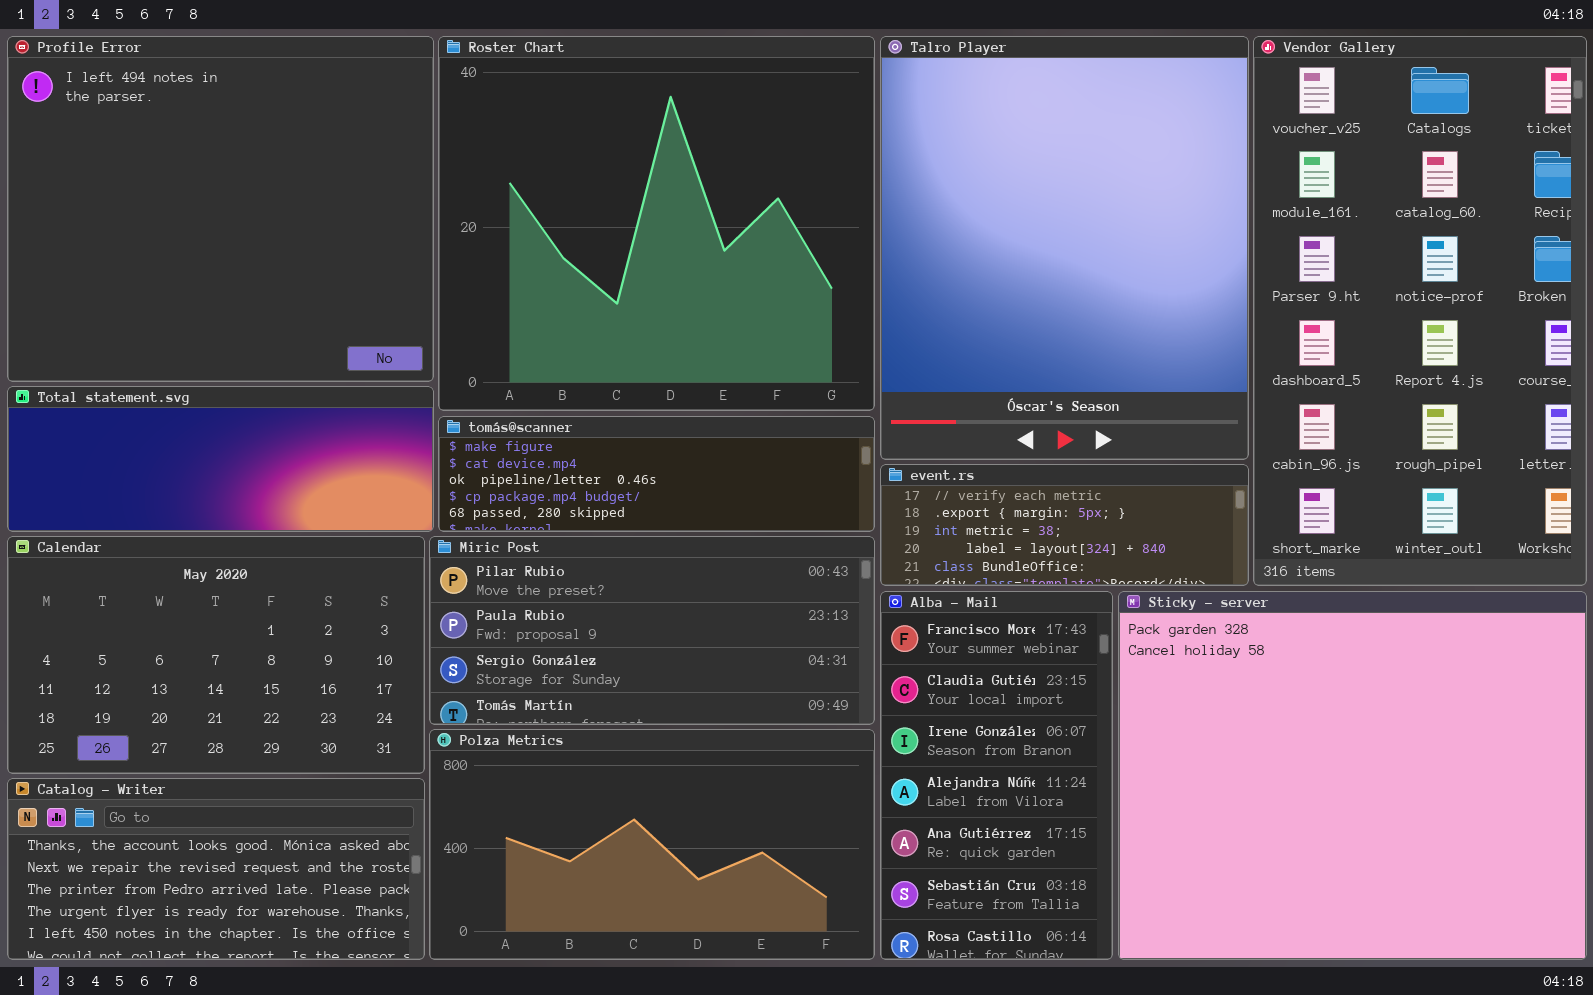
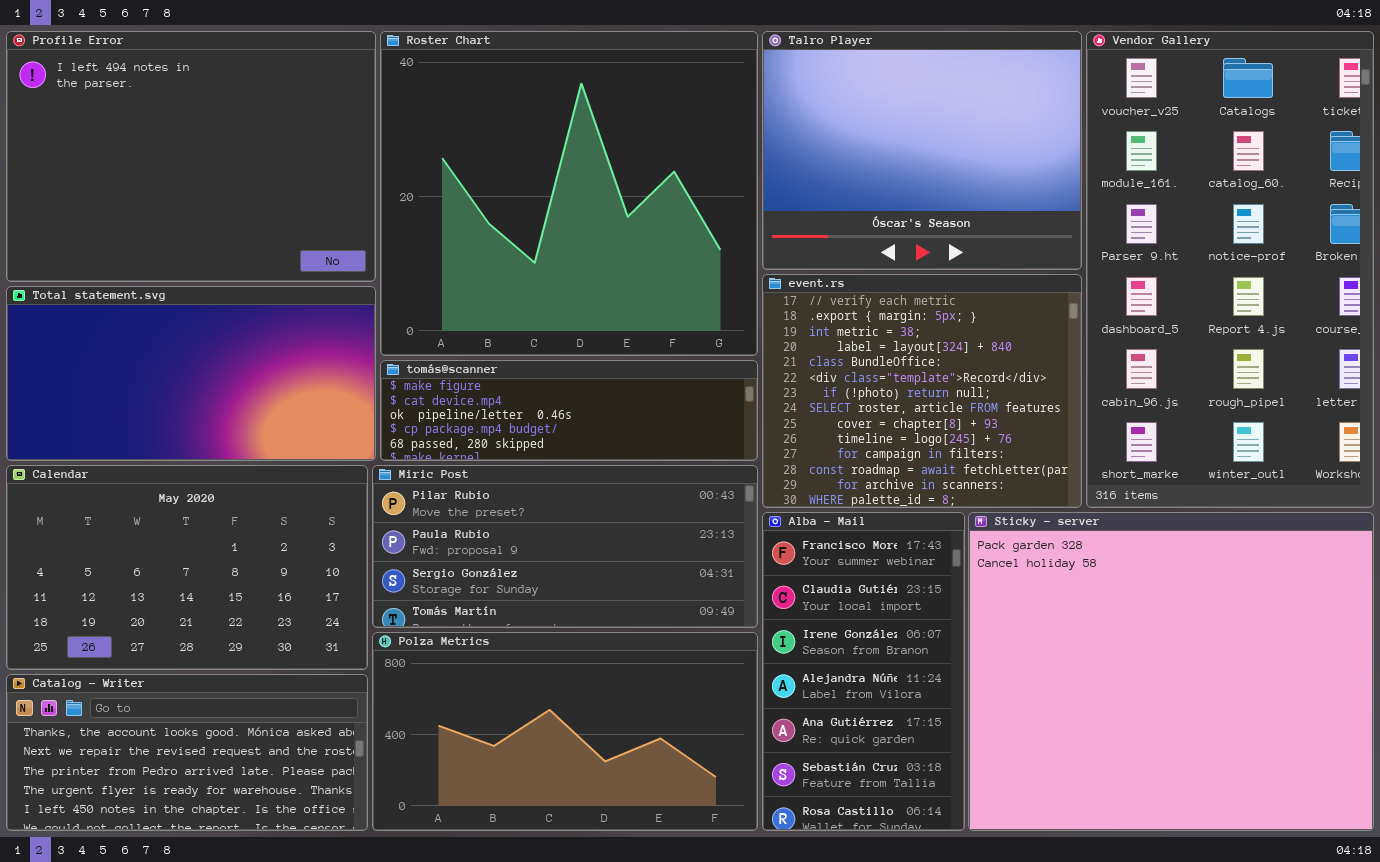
Profile Error: [7,36,434,382] -> [6,31,376,282], resized
Talro Player: [880,36,1249,460] -> [762,31,1082,270], resized
Total statement.svg: [7,386,434,532] -> [6,286,376,461], resized
event.rs: [880,464,1249,586] -> [762,274,1082,508], resized

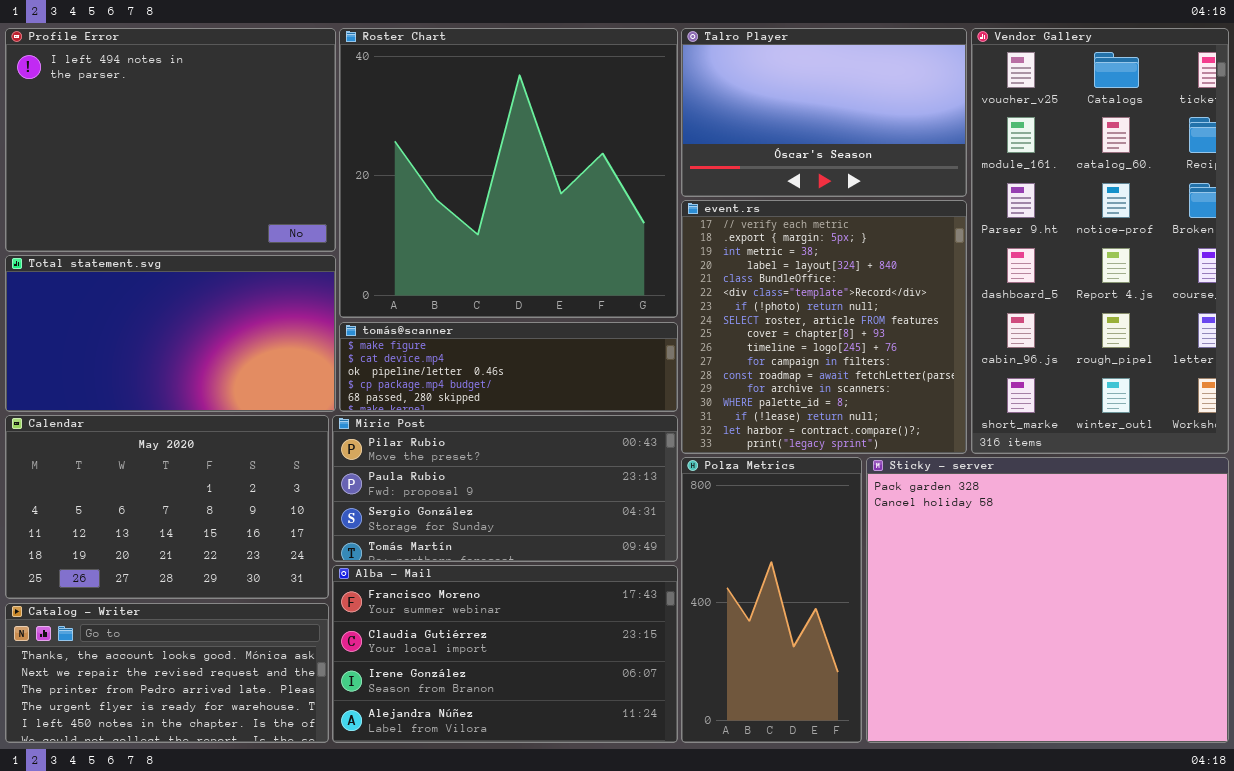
Talro Player: [762,31,1082,270] -> [681,28,967,197], resized
event.rs: [762,274,1082,508] -> [681,200,967,454], resized
Alba - Mail: [762,512,965,831] -> [332,565,678,743], moved, resized
Polza Metrics: [372,632,758,831] -> [681,457,862,743], moved, resized

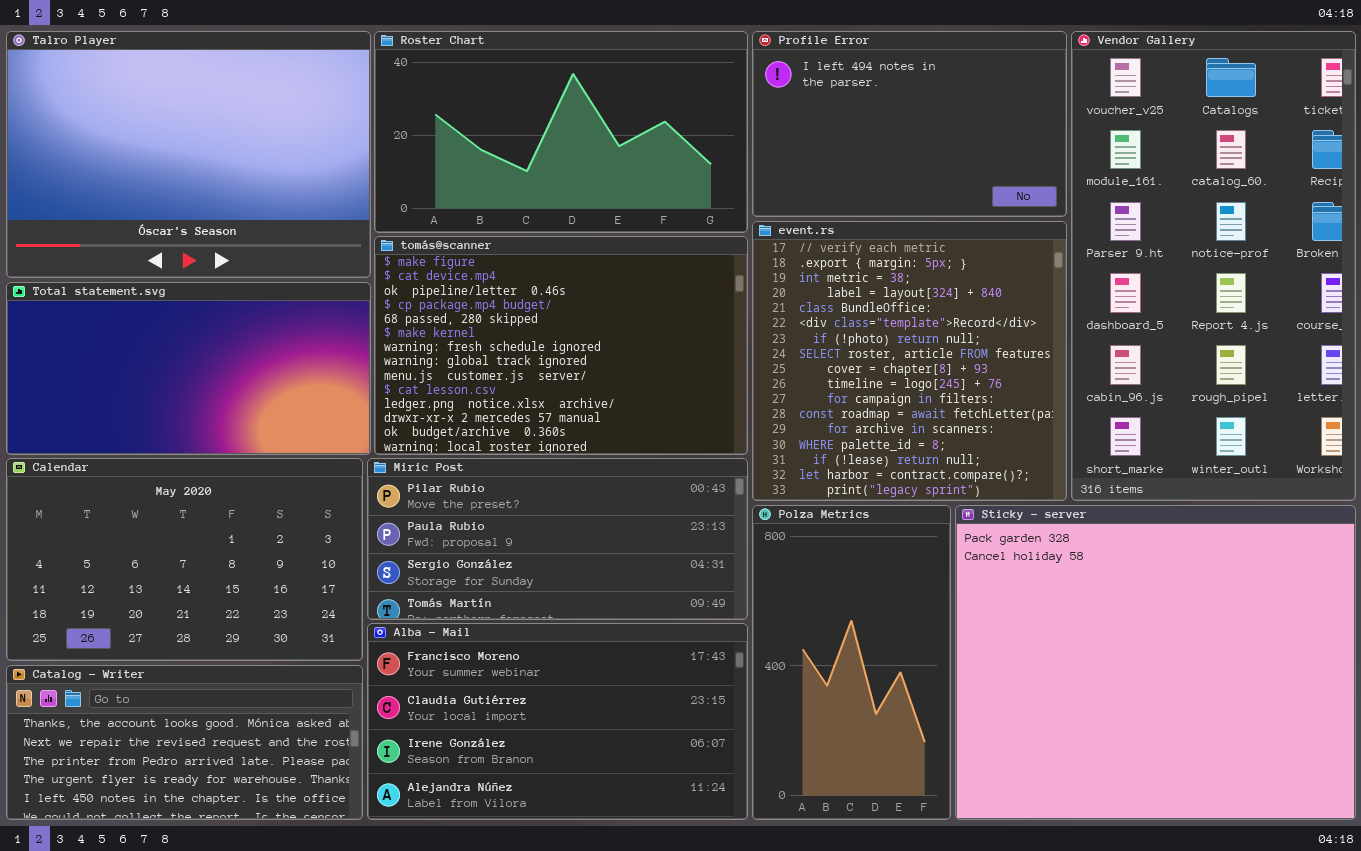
Profile Error: [5,28,336,252] -> [752,31,1067,217], moved, resized
Roster Chart: [339,28,678,318] -> [374,31,748,233], resized
Talro Player: [681,28,967,197] -> [6,31,371,278], moved, resized
tomás@scanner: [339,322,678,412] -> [374,236,748,455], resized

